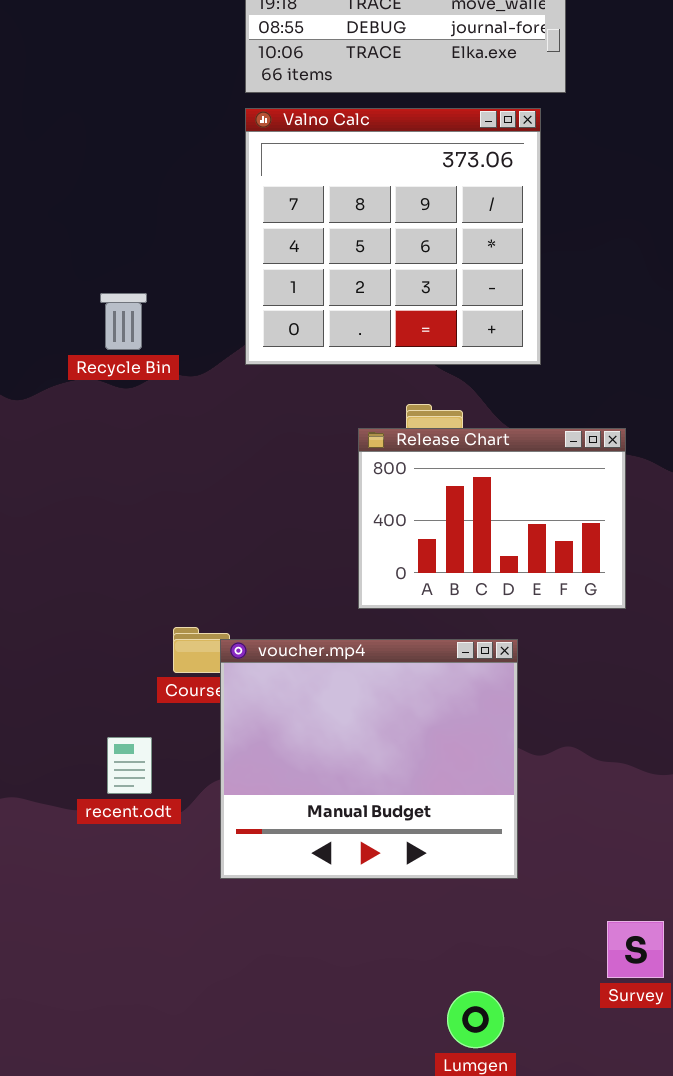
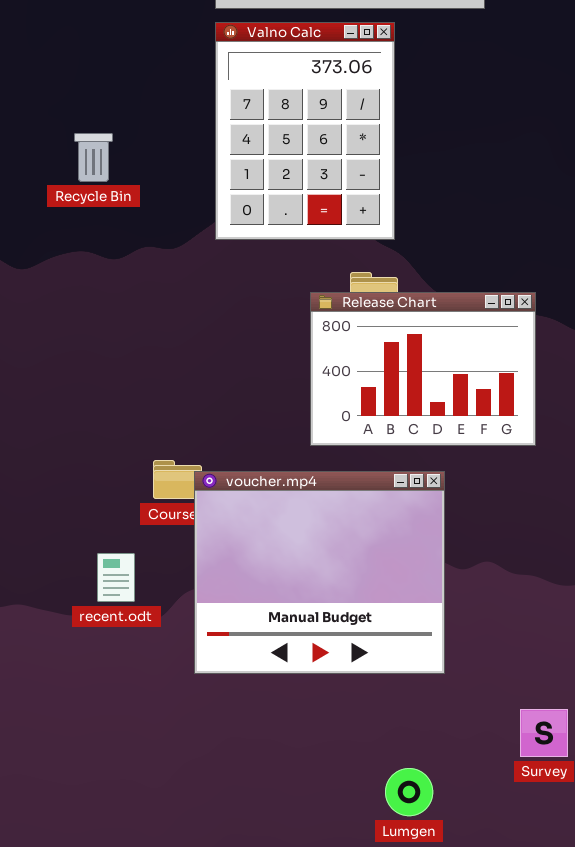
Valno Calc: [245,108,541,365] -> [215,22,395,240], resized
Recycle Bin: [100,293,147,350] -> [74,133,113,182], moved

